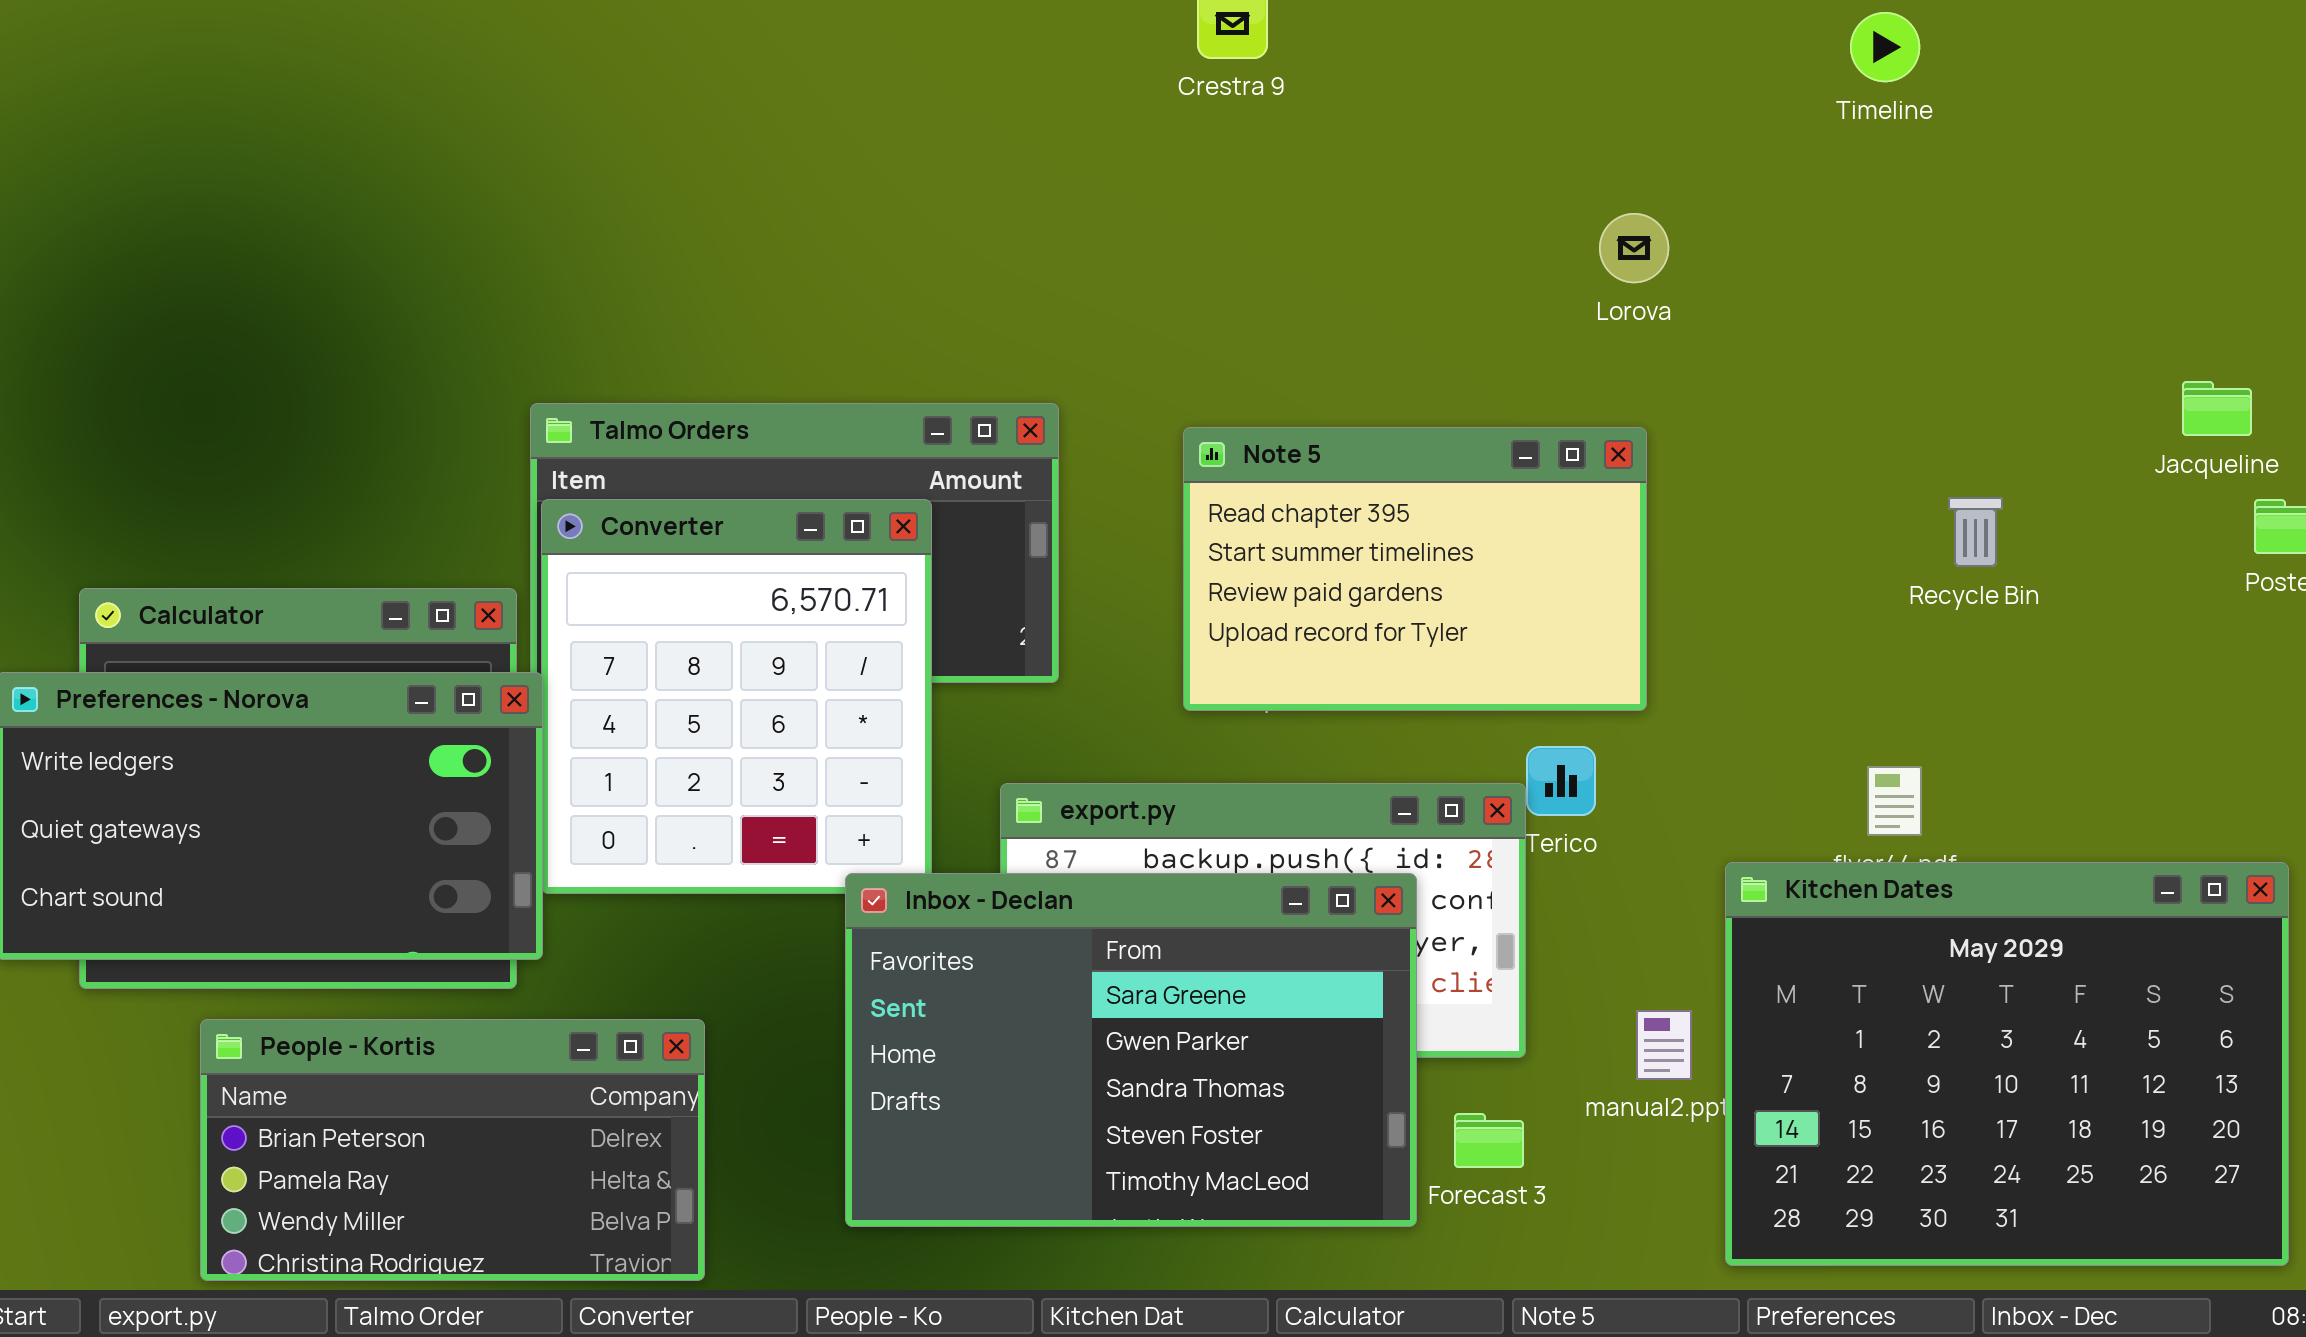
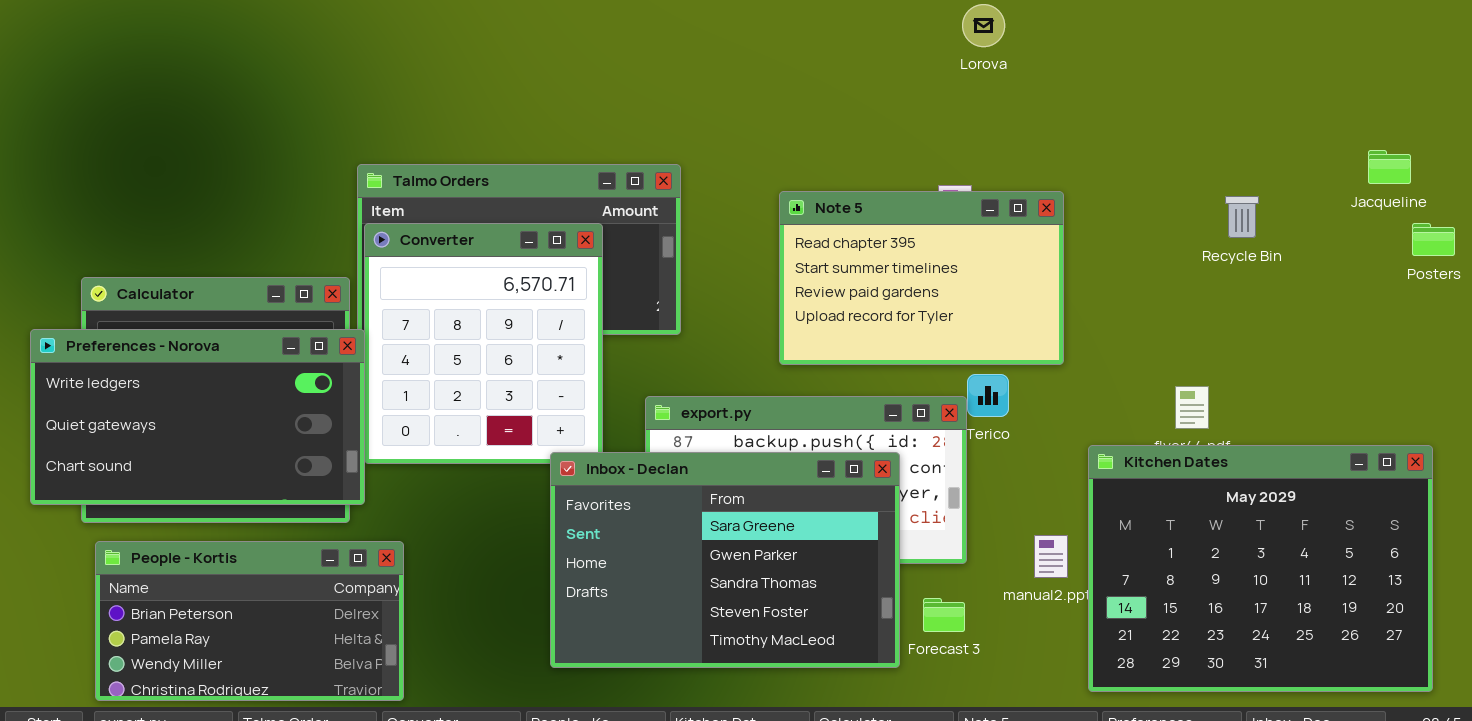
Lorova: [1599,213,1669,283] -> [962,4,1005,47], moved
Note 5: [1183,427,1647,711] -> [779,191,1064,365], moved
Recycle Bin: [1948,497,2003,567] -> [1225,196,1259,238], moved
People - Kortis: [200,1019,705,1281] -> [95,541,404,701], moved

